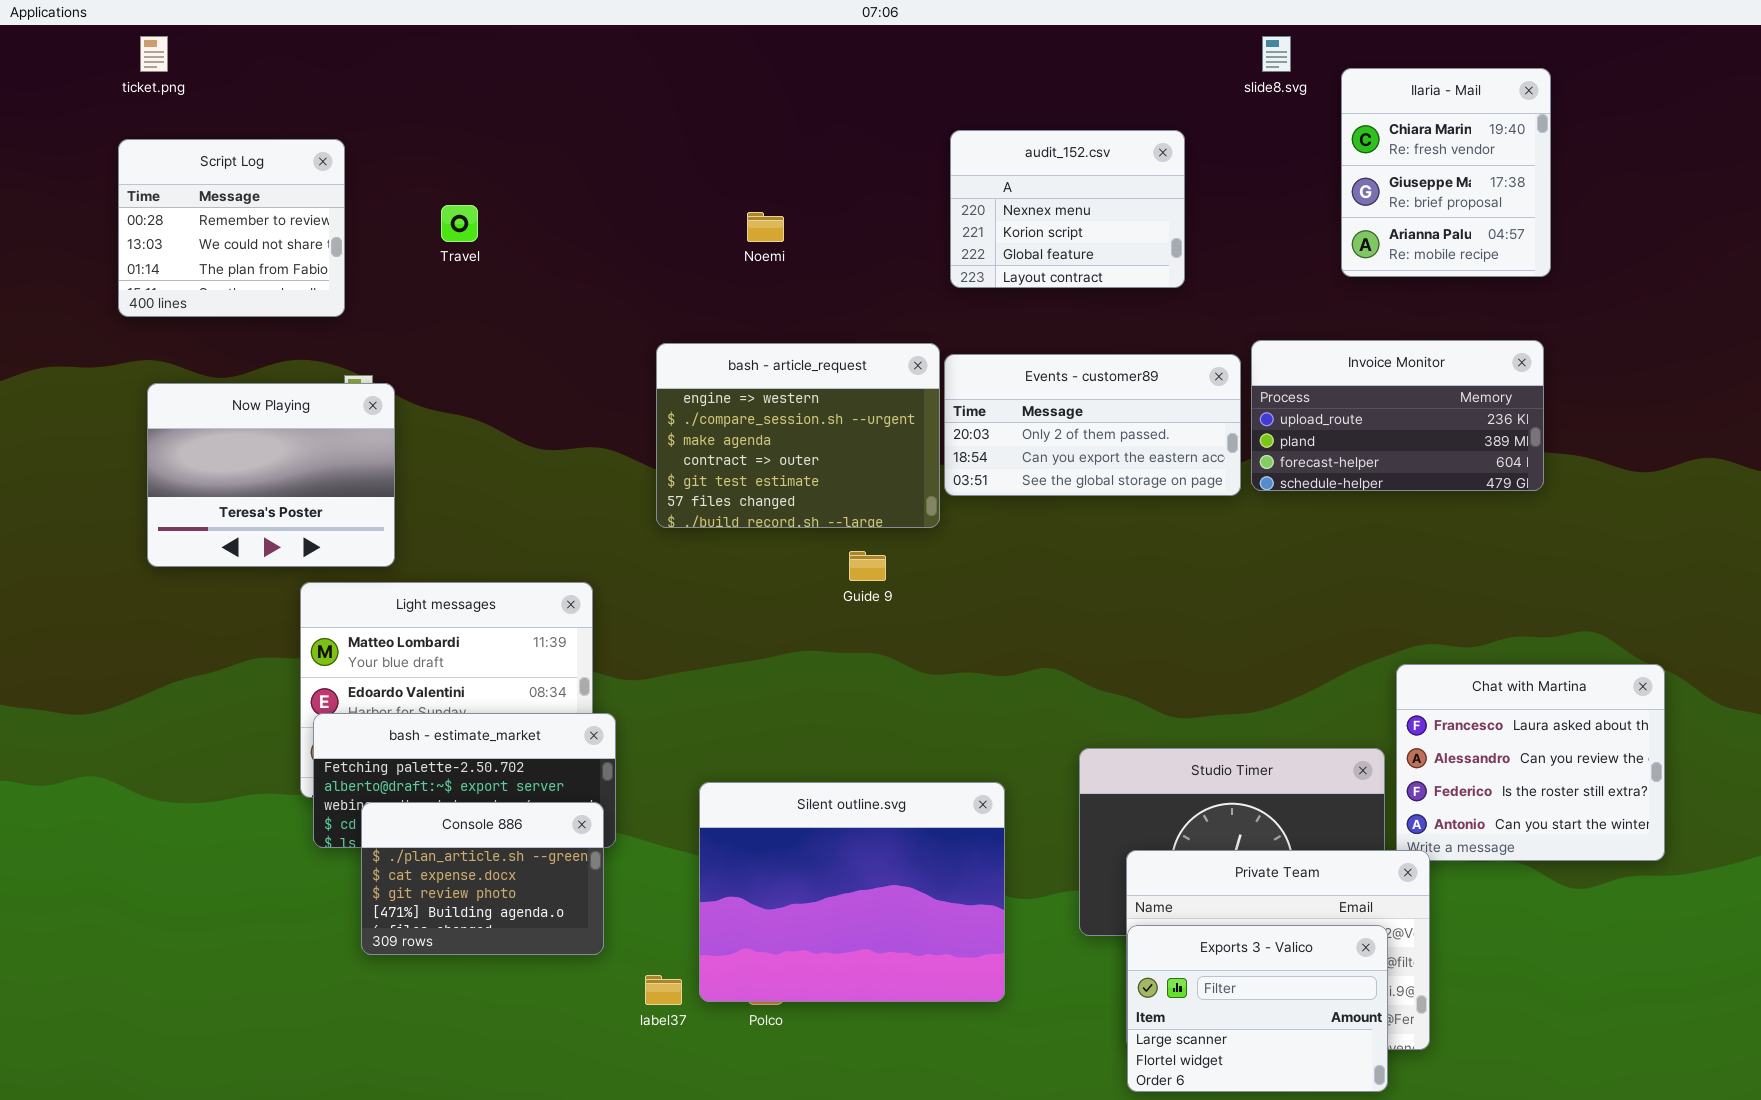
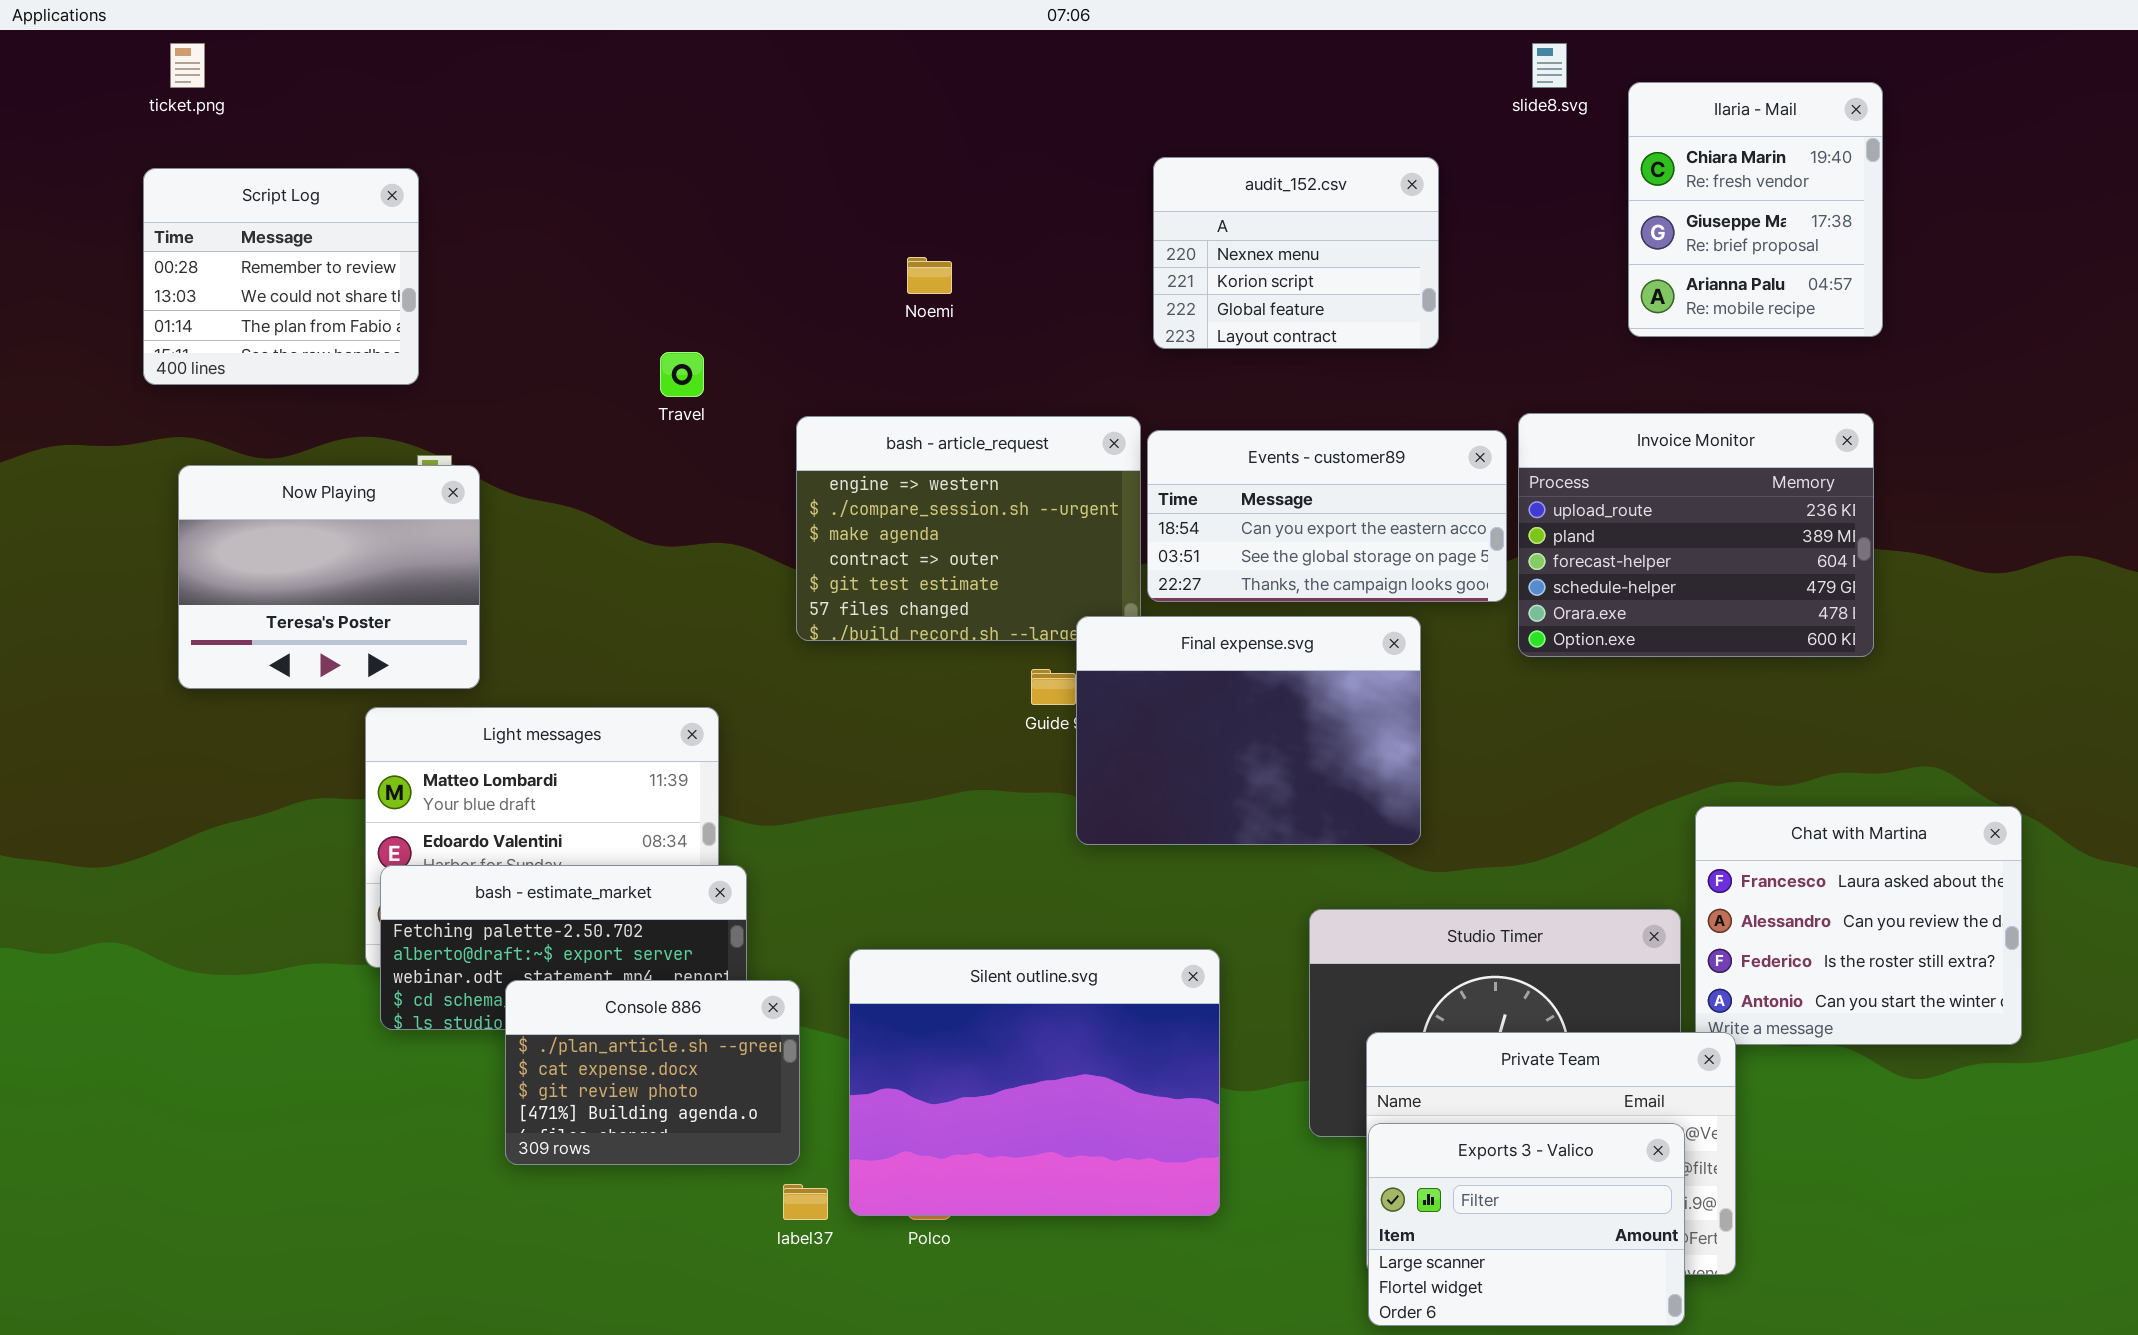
Travel: [441,205,478,242] -> [660,352,704,397], moved
Invoice Monitor: [1251,340,1544,491] -> [1518,413,1874,657], resized
Events - customer89: [944,354,1241,496] -> [1147,430,1507,602], scrolled down 1 row
Final expense.svg: none -> [1076,616,1421,845], opened
Console 886: [361,802,604,955] -> [505,980,800,1165], moved

